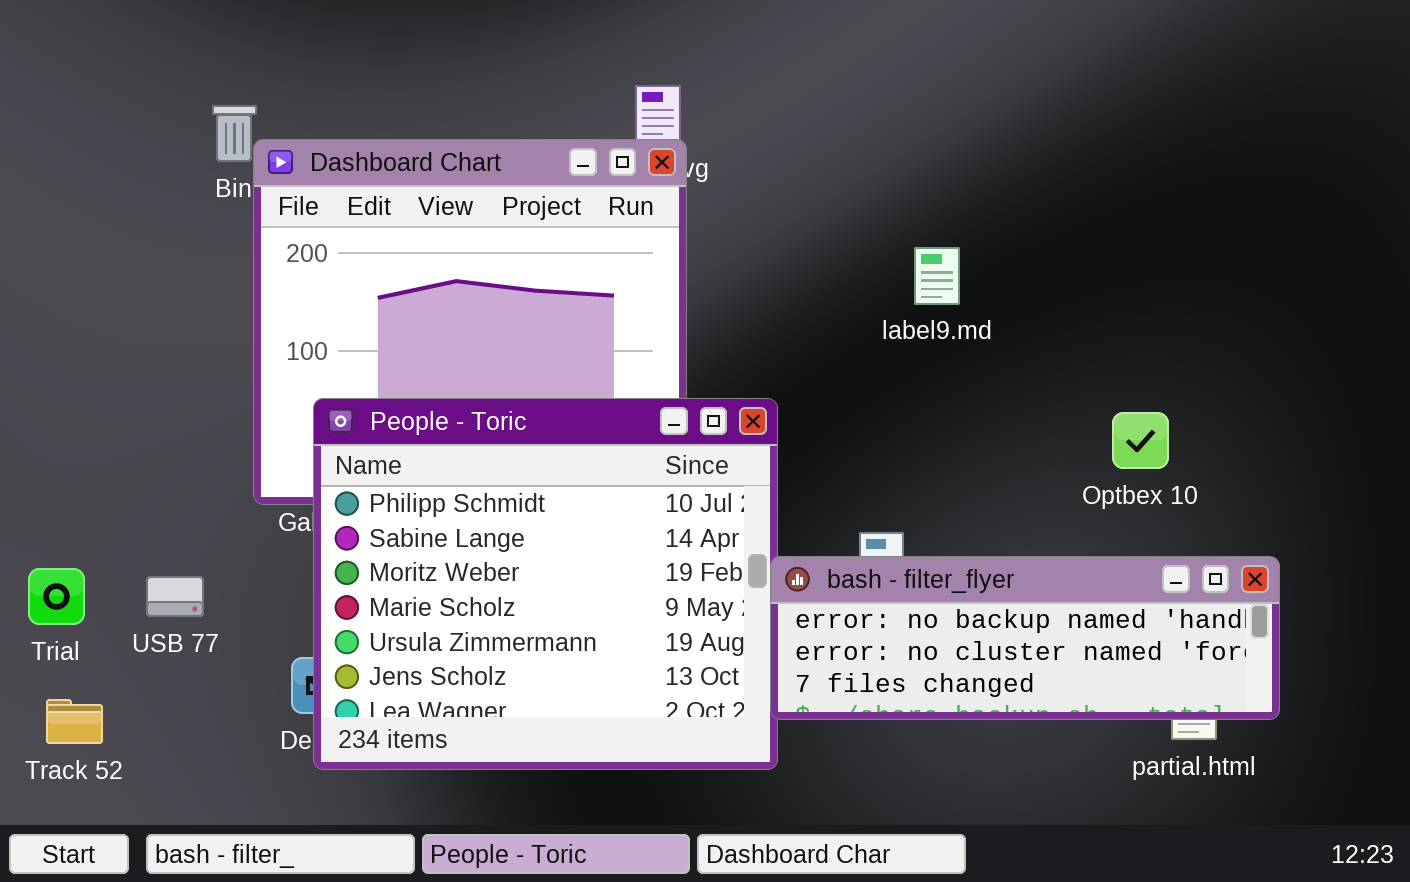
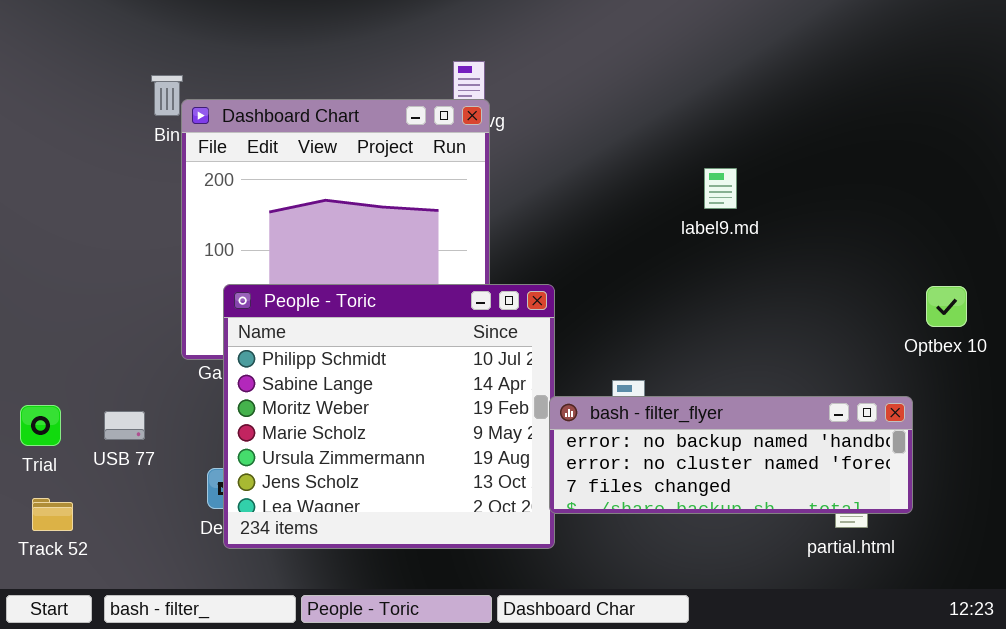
label9.md: [914,247,960,305] -> [704,168,737,209], moved
Optbex 10: [1112,412,1169,469] -> [926,286,967,327], moved

